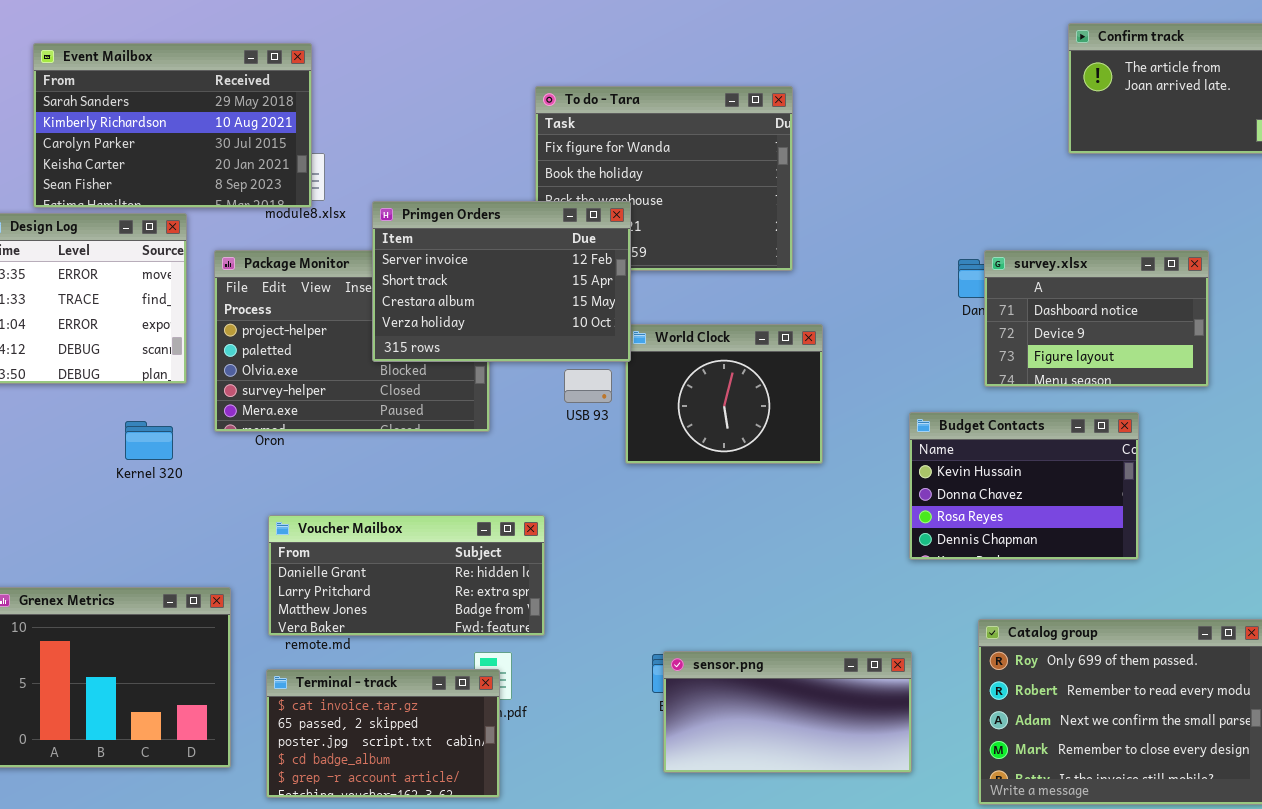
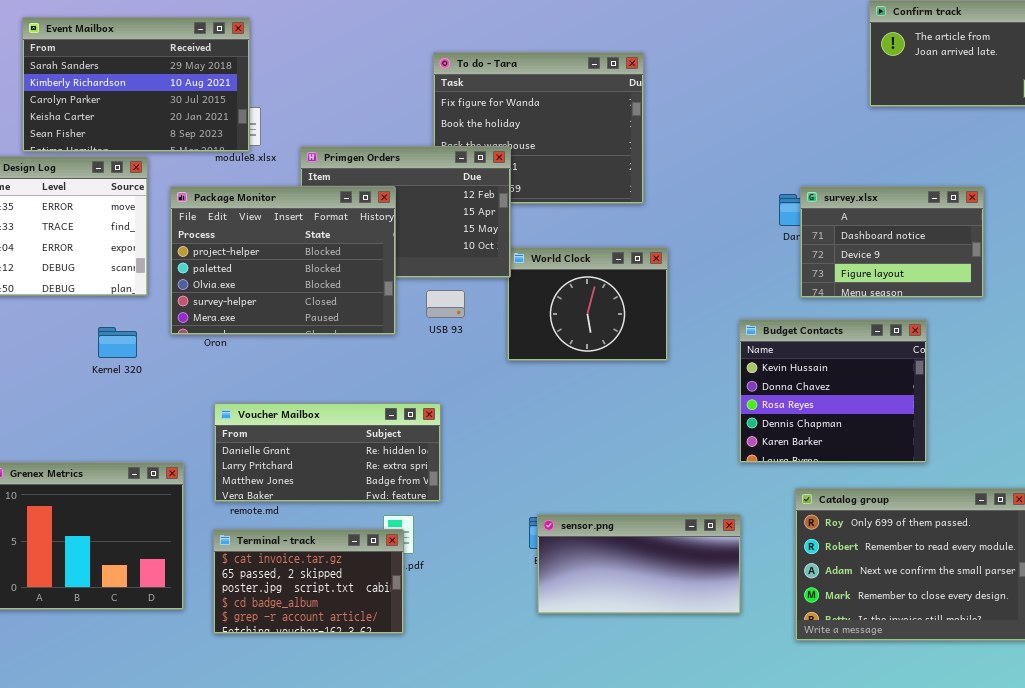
Package Monitor: [214,250,490,432] -> [170,186,396,335], raised
USB 93: [564,369,612,403] -> [426,290,465,318], moved
Budget Contacts: [909,412,1139,560] -> [739,319,927,463], resized

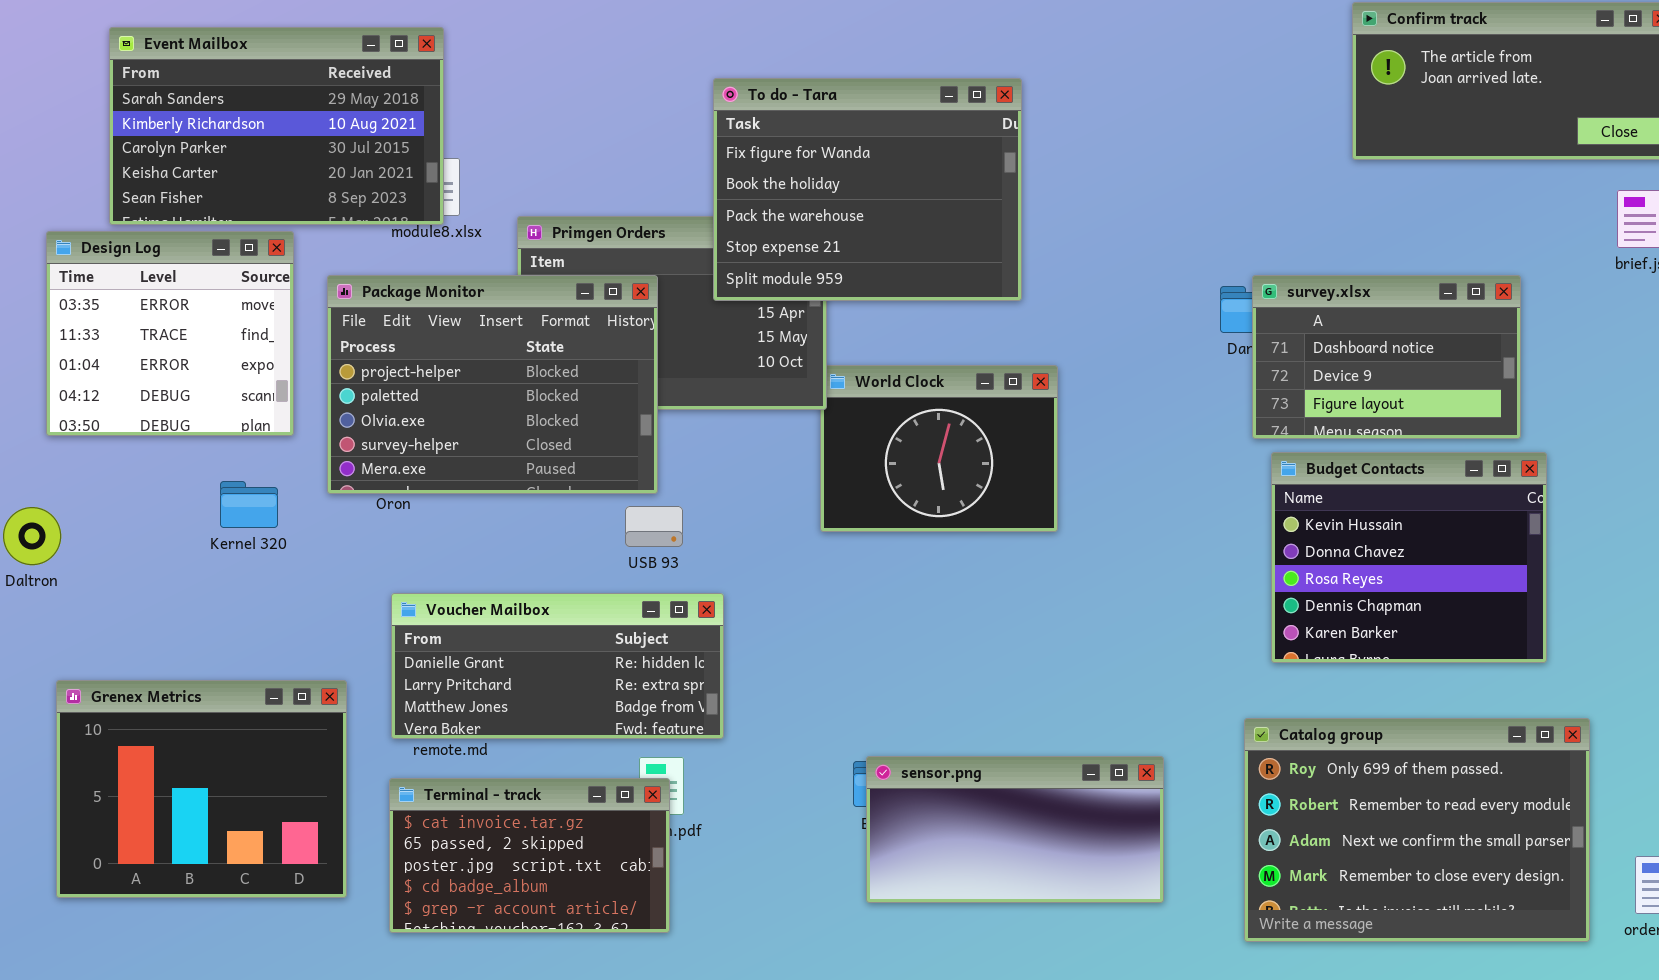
To do - Tara: [433,52,644,204] -> [713,78,1022,301], raised
USB 93: [426,290,465,318] -> [625,506,683,547], moved
Budget Contacts: [739,319,927,463] -> [1271,452,1547,663], moved

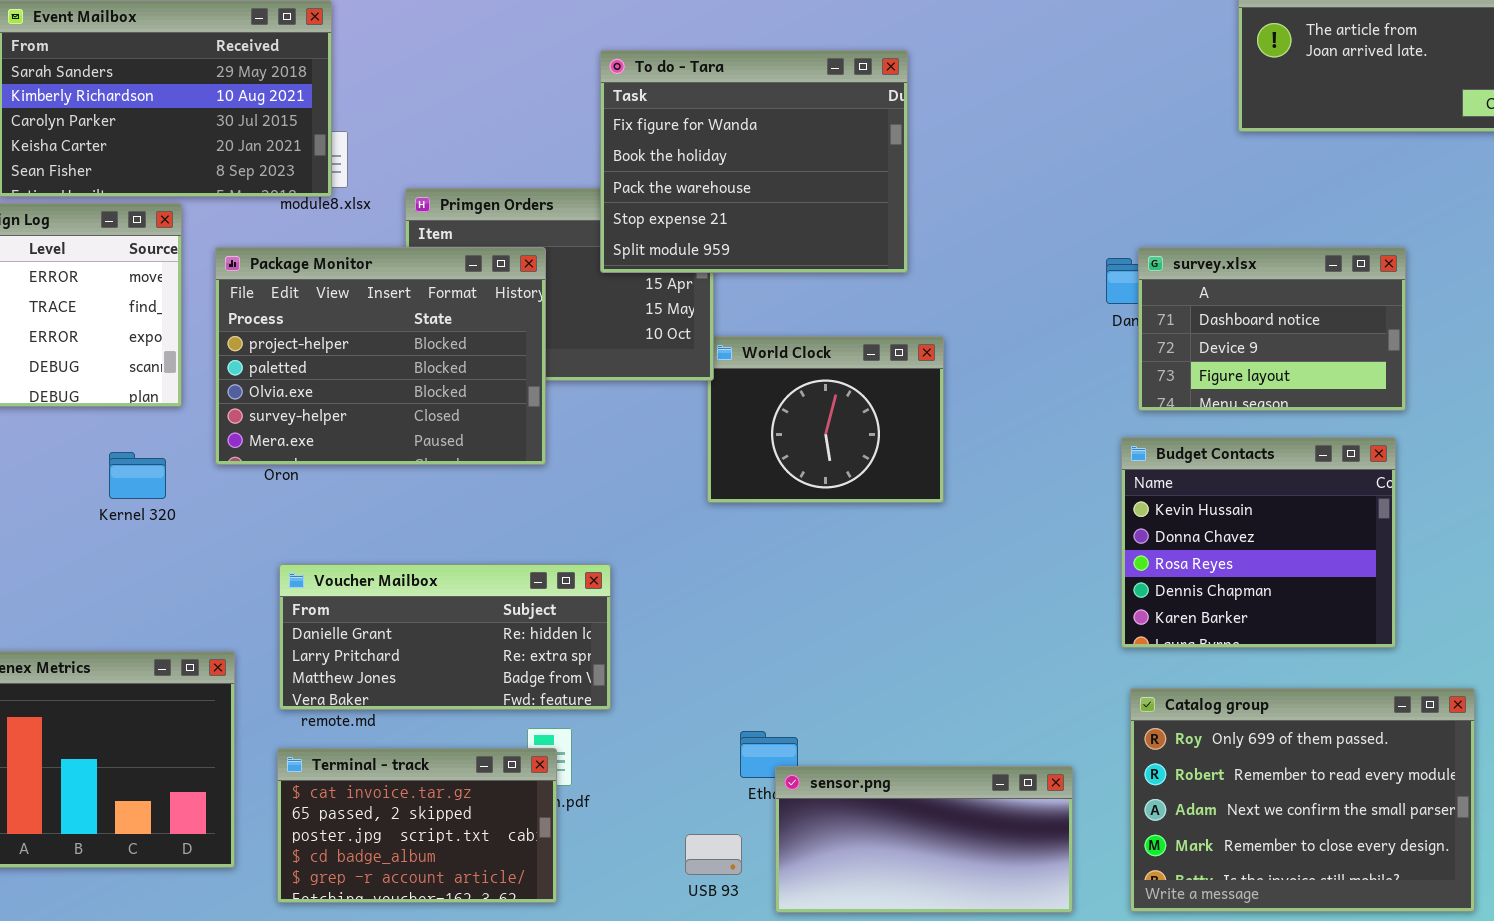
Budget Contacts: [1271,452,1547,663] -> [1121,437,1396,648], moved
USB 93: [625,506,683,547] -> [685,834,742,875], moved
sensor.png: [866,756,1164,903] -> [775,766,1073,913], moved

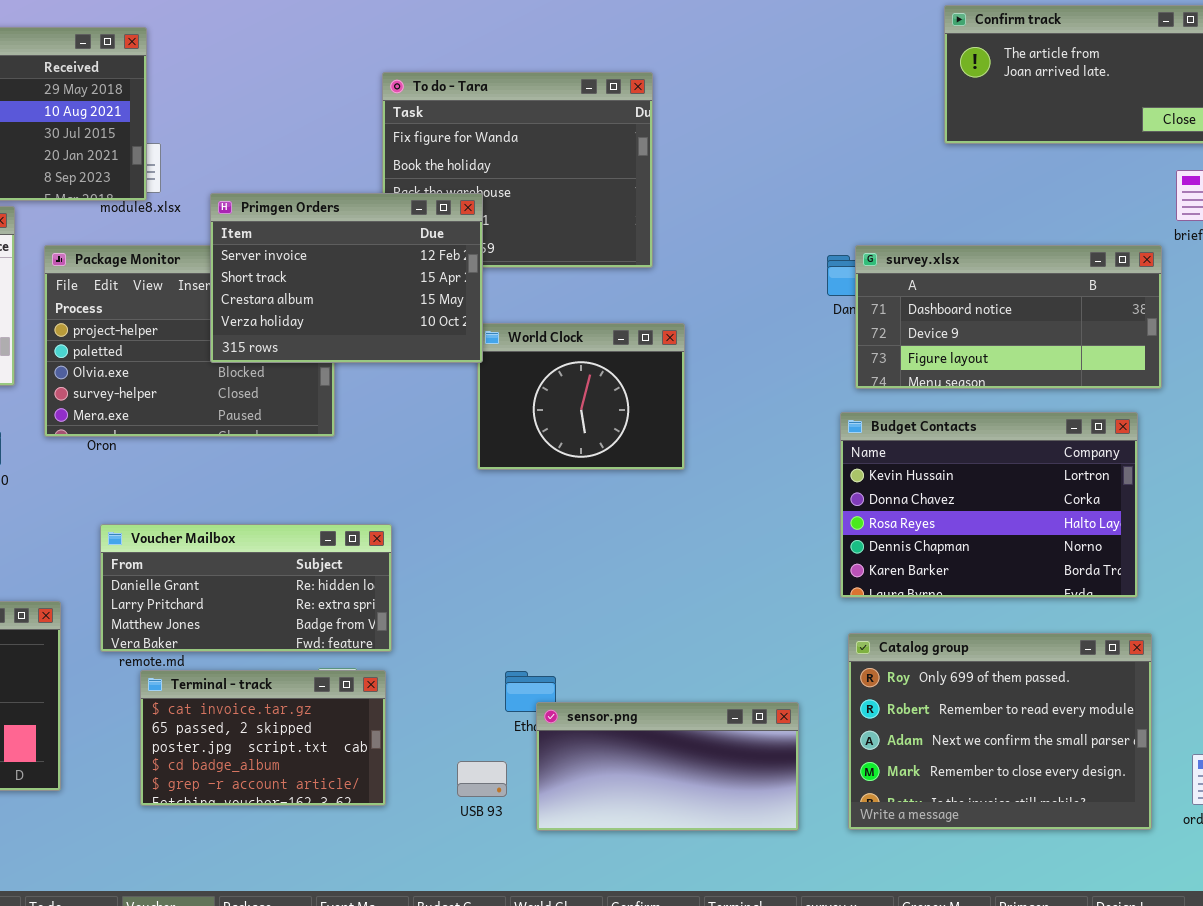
Primgen Orders: [405,188,714,381] -> [210,193,483,363], raised
survey.xlsx: [1138,247,1406,411] -> [855,245,1162,389], resized
Budget Contacts: [1121,437,1396,648] -> [840,412,1138,598], resized
Terminal - track: [277,748,557,903] -> [140,670,386,806], moved

